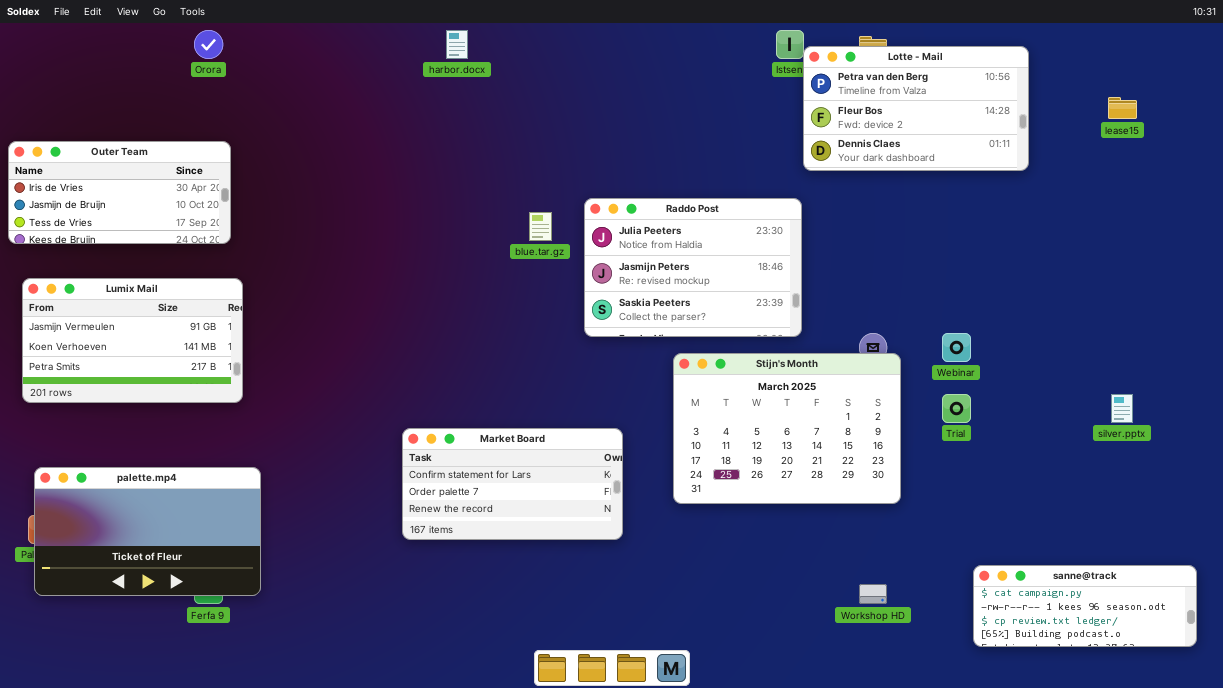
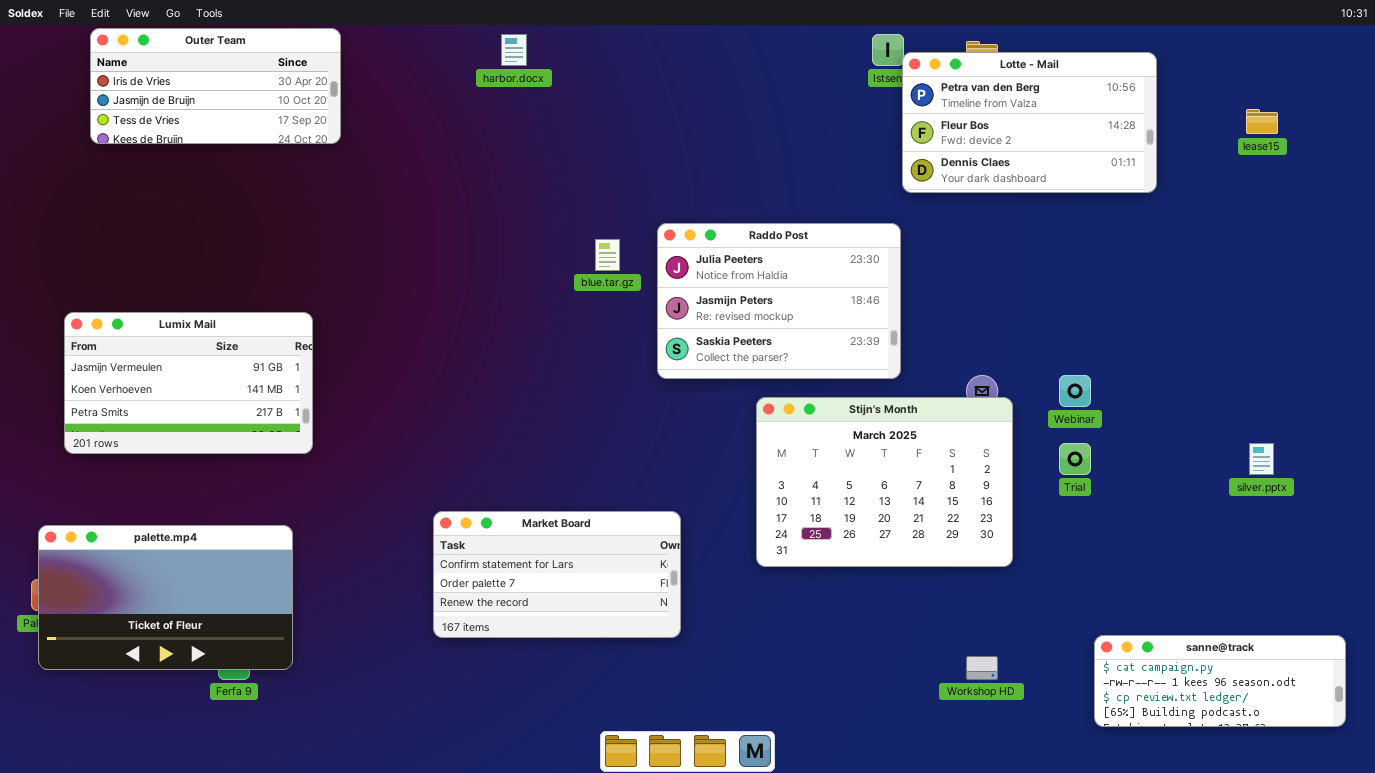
Outer Team: [8,141,231,244] -> [90,28,341,144], moved
Lumix Mail: [22,278,243,403] -> [64,312,313,454], moved
Market Board: [402,428,623,540] -> [433,511,681,638], moved

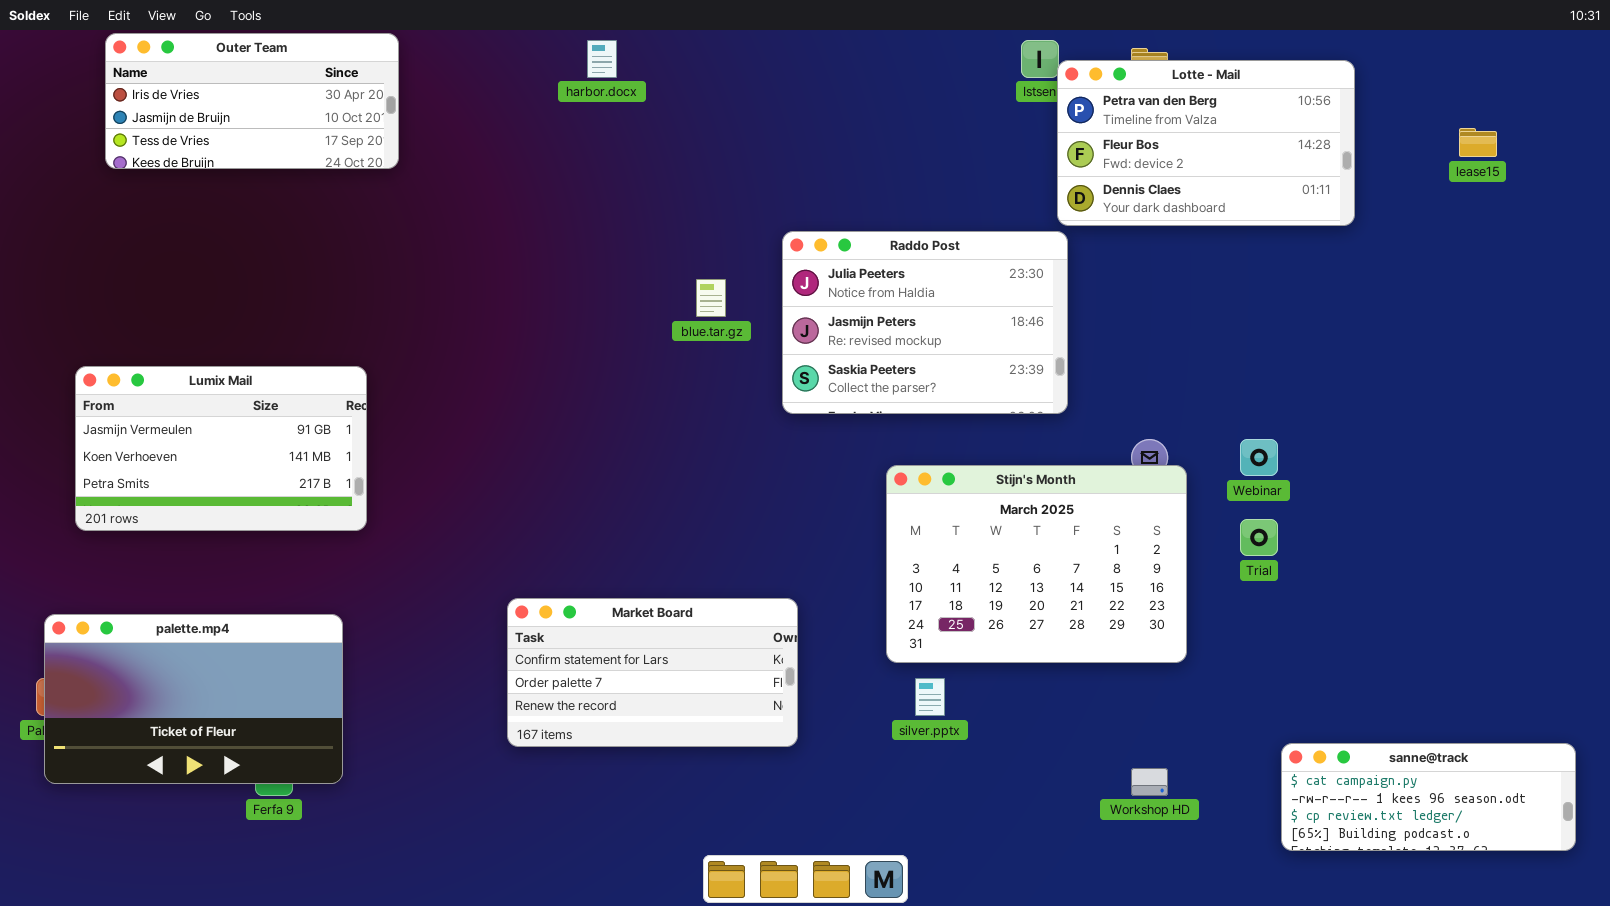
Raddo Post: [657,223,901,379] -> [782,231,1068,414], moved
silver.pptx: [1249,443,1274,475] -> [915,678,945,716], moved

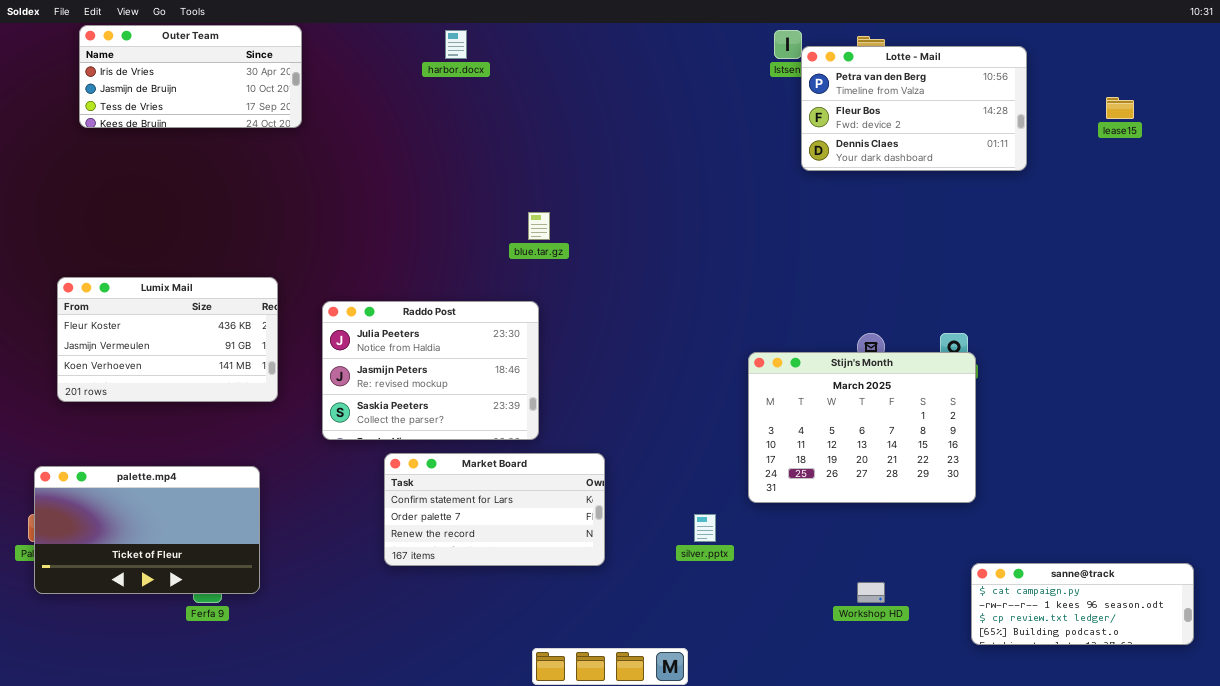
Raddo Post: [782,231,1068,414] -> [322,301,539,440], moved
Lumix Mail: [75,366,367,531] -> [57,277,278,402], scrolled up 1 row
Stijn's Month: [886,465,1187,663] -> [748,352,976,503], moved

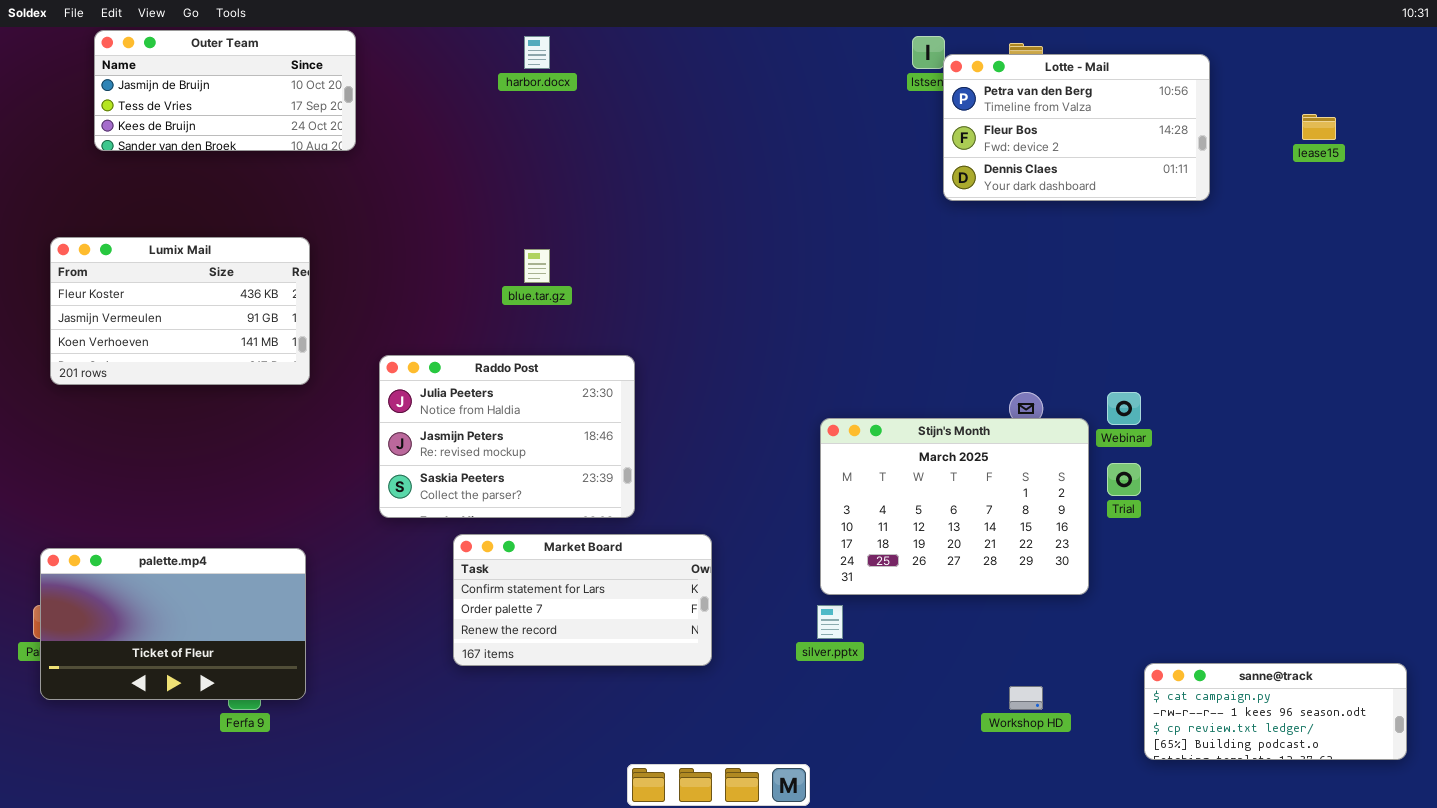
Outer Team: [79,25,302,128] -> [94,30,356,151], scrolled down 1 row
blue.tar.gz: [528,212,550,240] -> [524,249,550,283], moved
Lumix Mail: [57,277,278,402] -> [50,237,310,385], moved
Stijn's Month: [748,352,976,503] -> [820,418,1089,595], moved

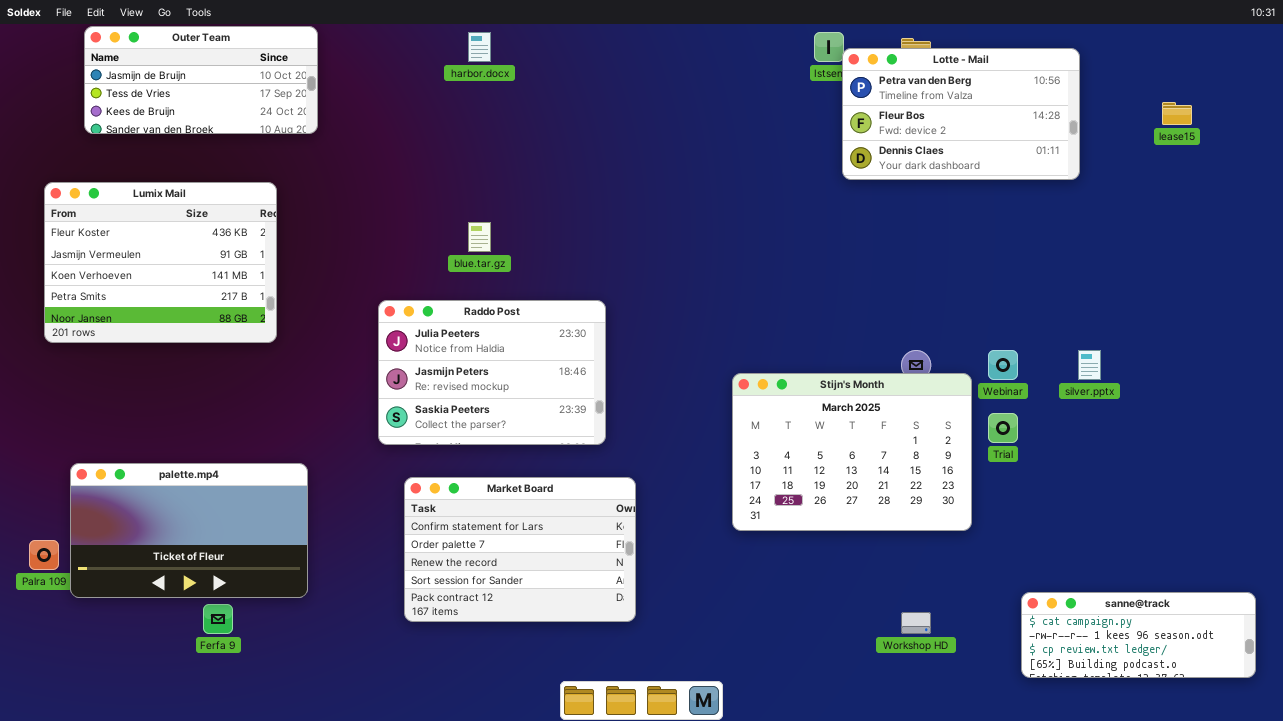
Lumix Mail: [50,237,310,385] -> [44,182,277,343], resized
Raddo Post: [379,355,635,518] -> [378,300,606,445], moved
Market Board: [453,534,712,666] -> [404,477,636,622], resized
palette.mp4: [40,548,306,700] -> [70,463,308,598], moved
silver.pptx: [817,605,843,639] -> [1078,350,1101,380], moved

